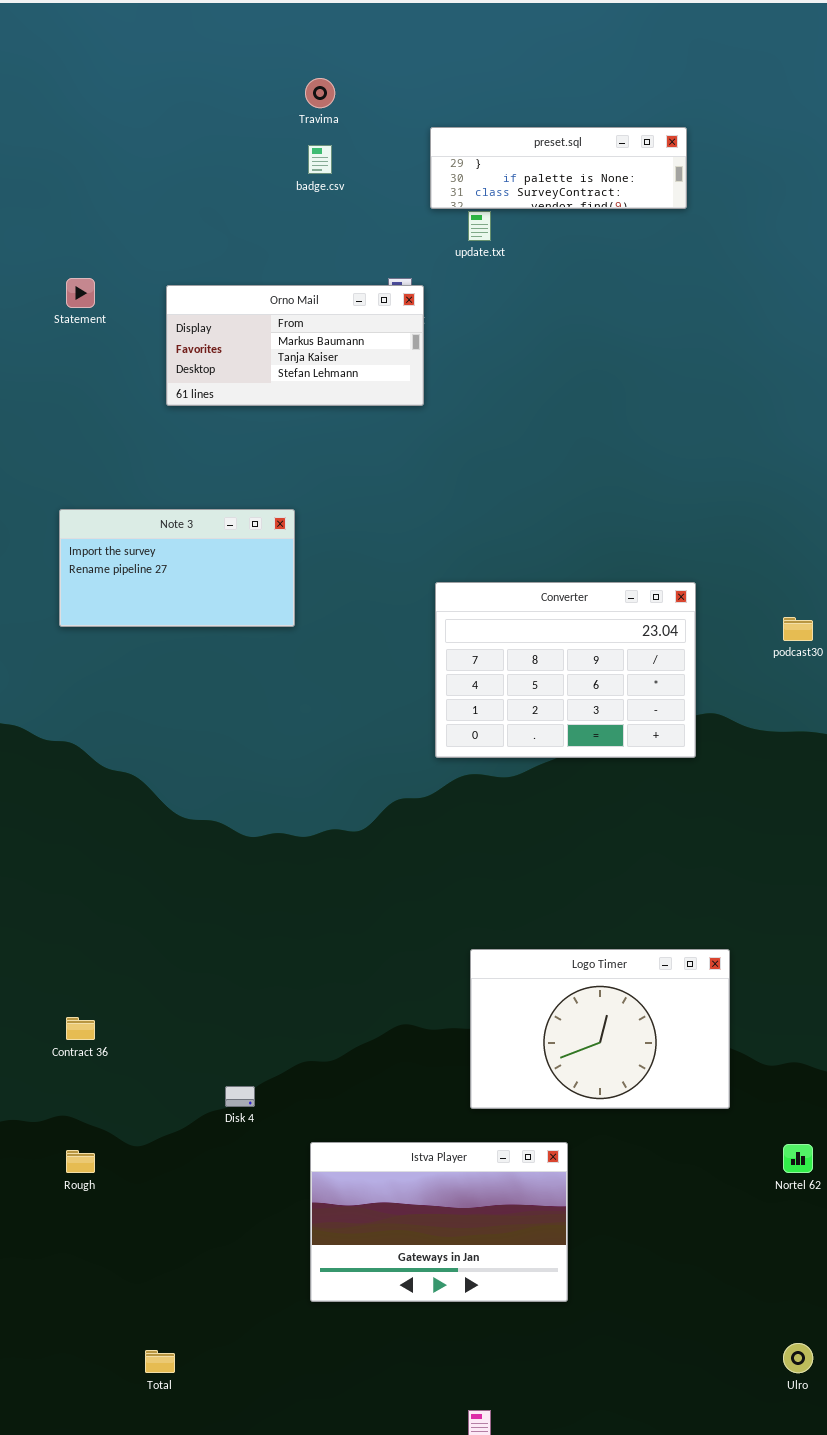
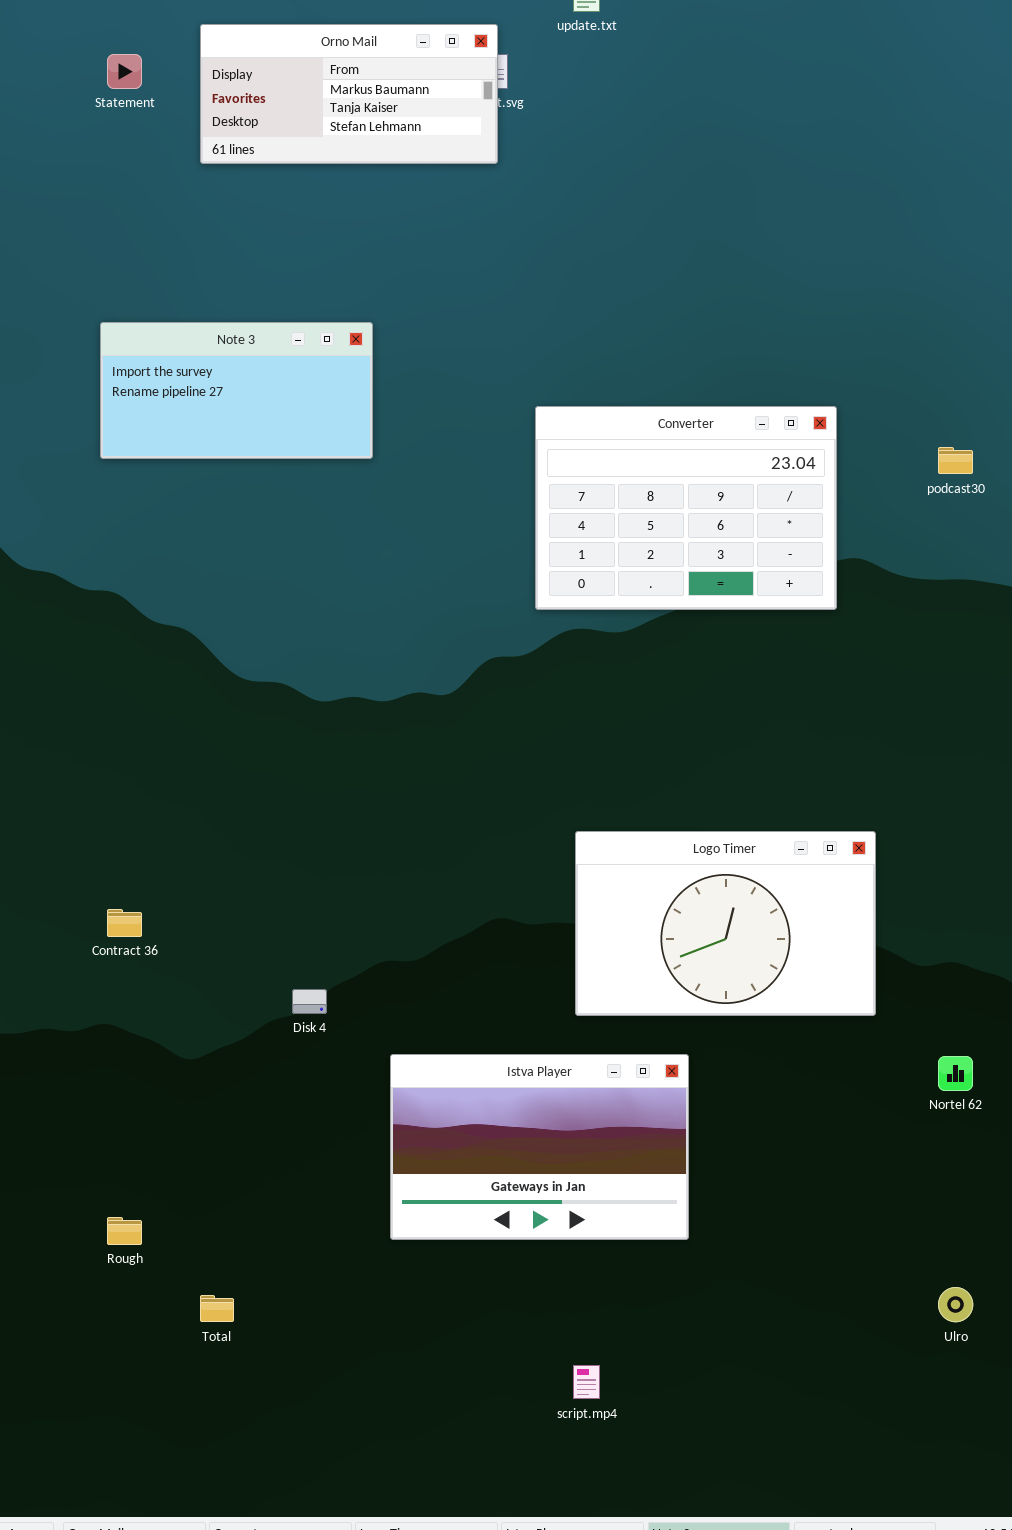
Orno Mail: [166,285,424,406] -> [200,24,498,164], moved
Rough: [66,1150,95,1173] -> [107,1217,142,1245], moved

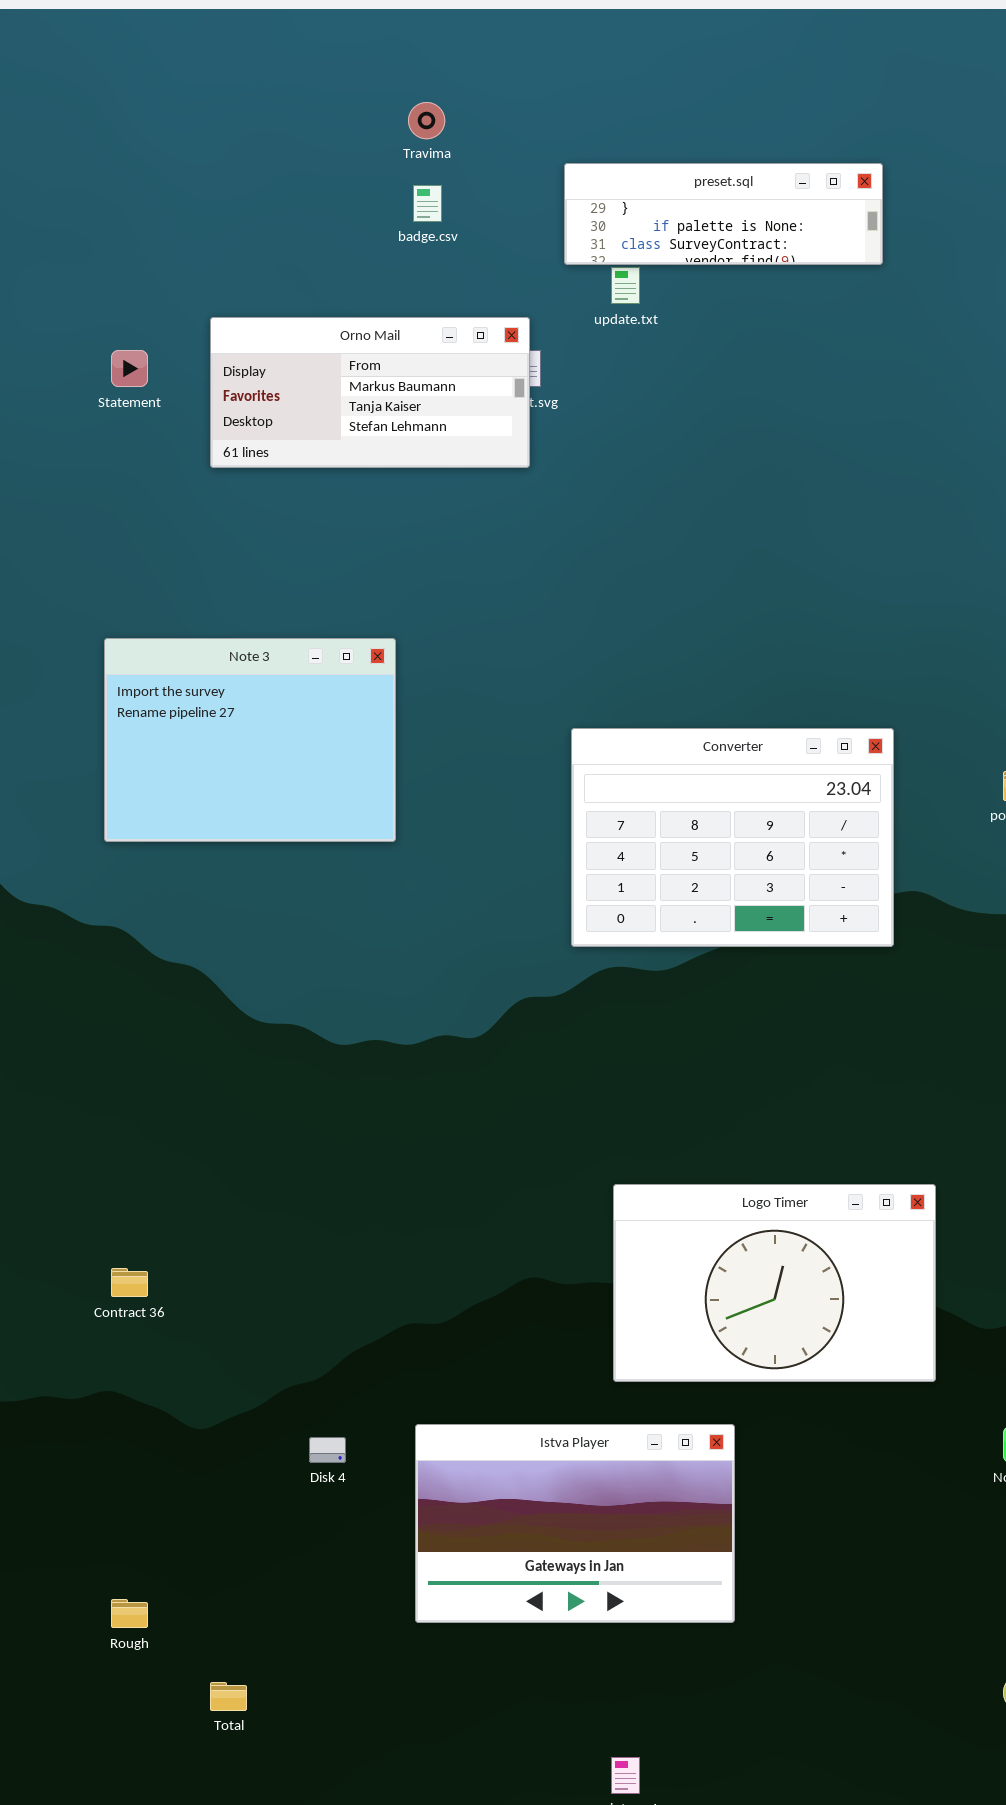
Note 3: [100,322,373,459] -> [104,638,396,842], resized
Disk 4: [292,989,327,1014] -> [309,1437,346,1463], moved

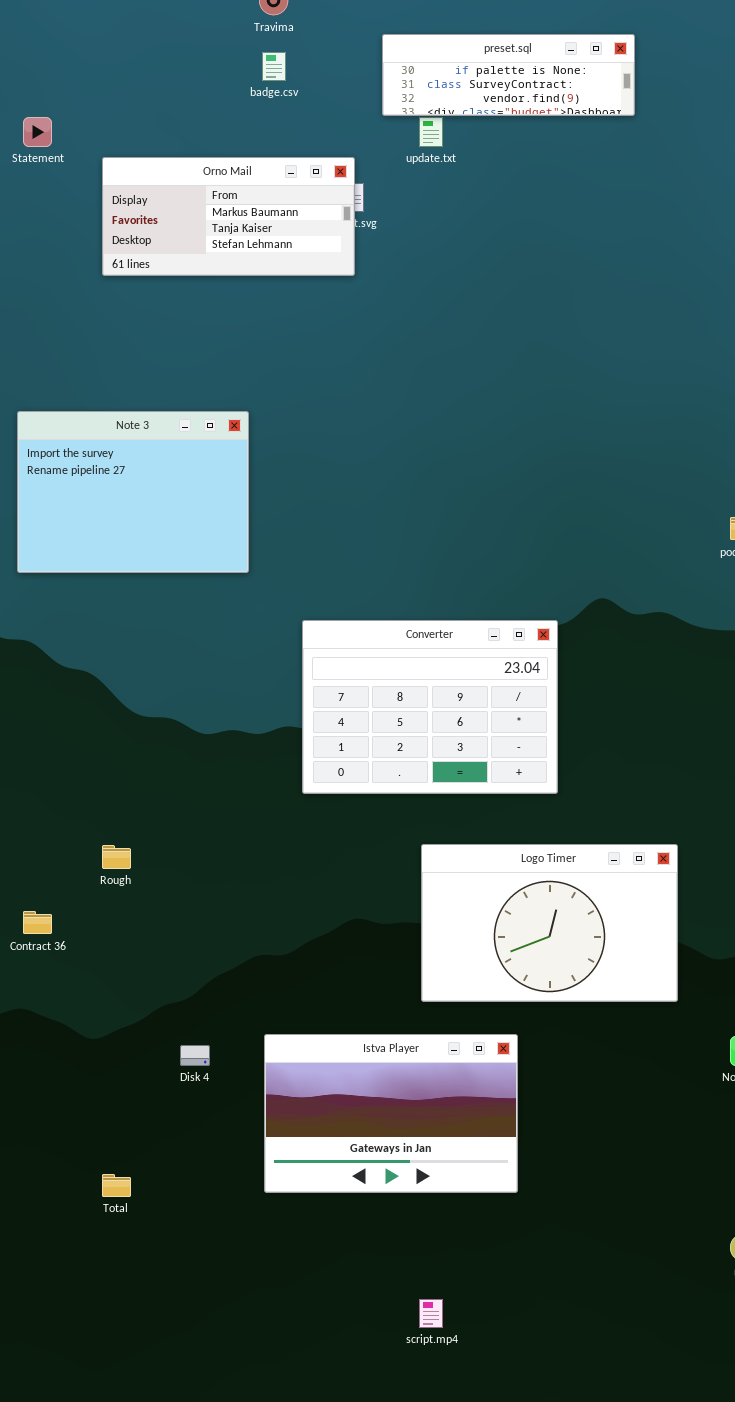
preset.sql: [564,163,883,265] -> [382,34,635,116], scrolled down 1 row
Statement: [111,350,148,387] -> [23,117,52,147], moved
Converter: [571,728,894,947] -> [302,620,558,794], moved
Rough: [111,1599,148,1628] -> [102,845,131,869], moved
Total: [210,1682,247,1711] -> [102,1174,131,1197], moved

